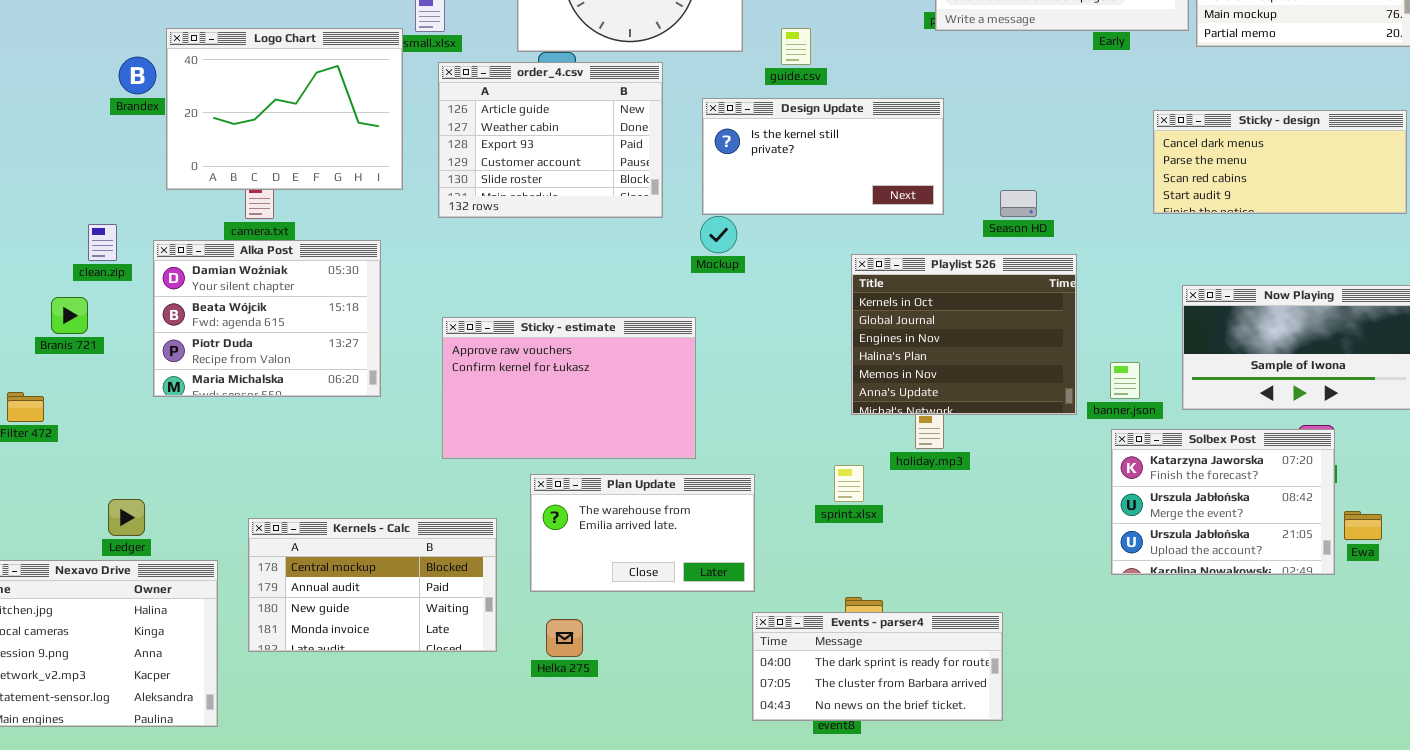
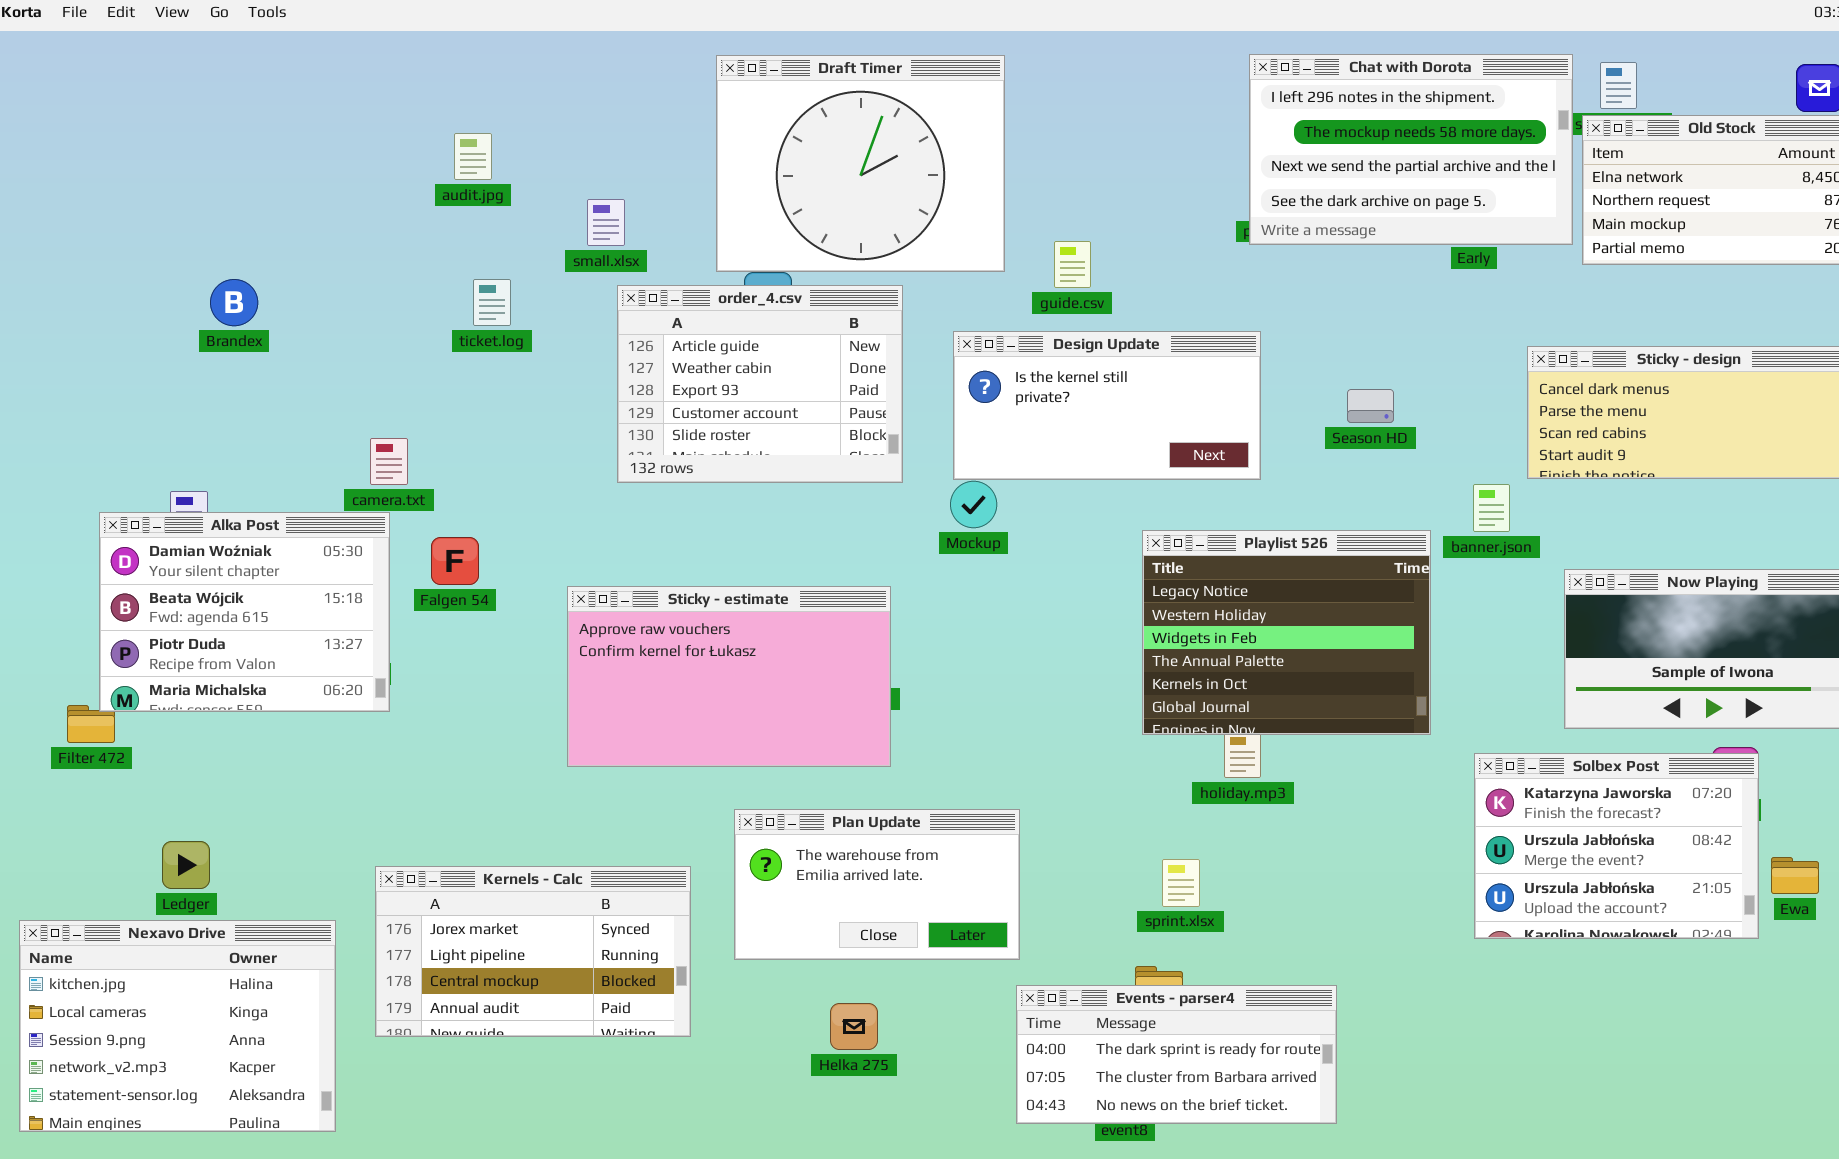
Logo Chart: [166,28,403,190] -> none, closed
Season HD: [1000,190,1037,217] -> [1347,389,1394,423], moved
Alka Post: [153,240,381,397] -> [99,512,390,712], moved
Playlist 526: [851,254,1077,415] -> [1142,530,1431,735], scrolled up 4 rows
Sticky - estimate: [442,317,696,459] -> [567,586,891,767], moved
banner.json: [1110,362,1140,399] -> [1473,484,1510,532], moved
sprint.xlsx: [834,465,864,502] -> [1162,859,1200,907], moved
Ledger: [108,499,145,536] -> [162,841,210,889], moved
Kernels - Calc: [248,518,497,652] -> [375,866,691,1037], scrolled up 2 rows
Helka 275: [546,619,583,657] -> [830,1003,878,1050], moved

